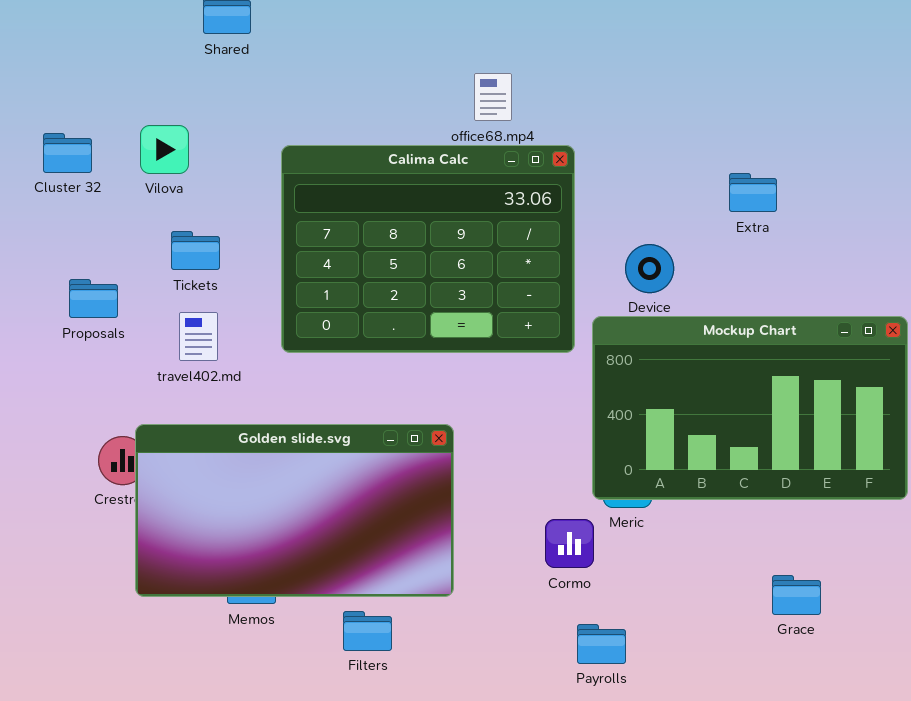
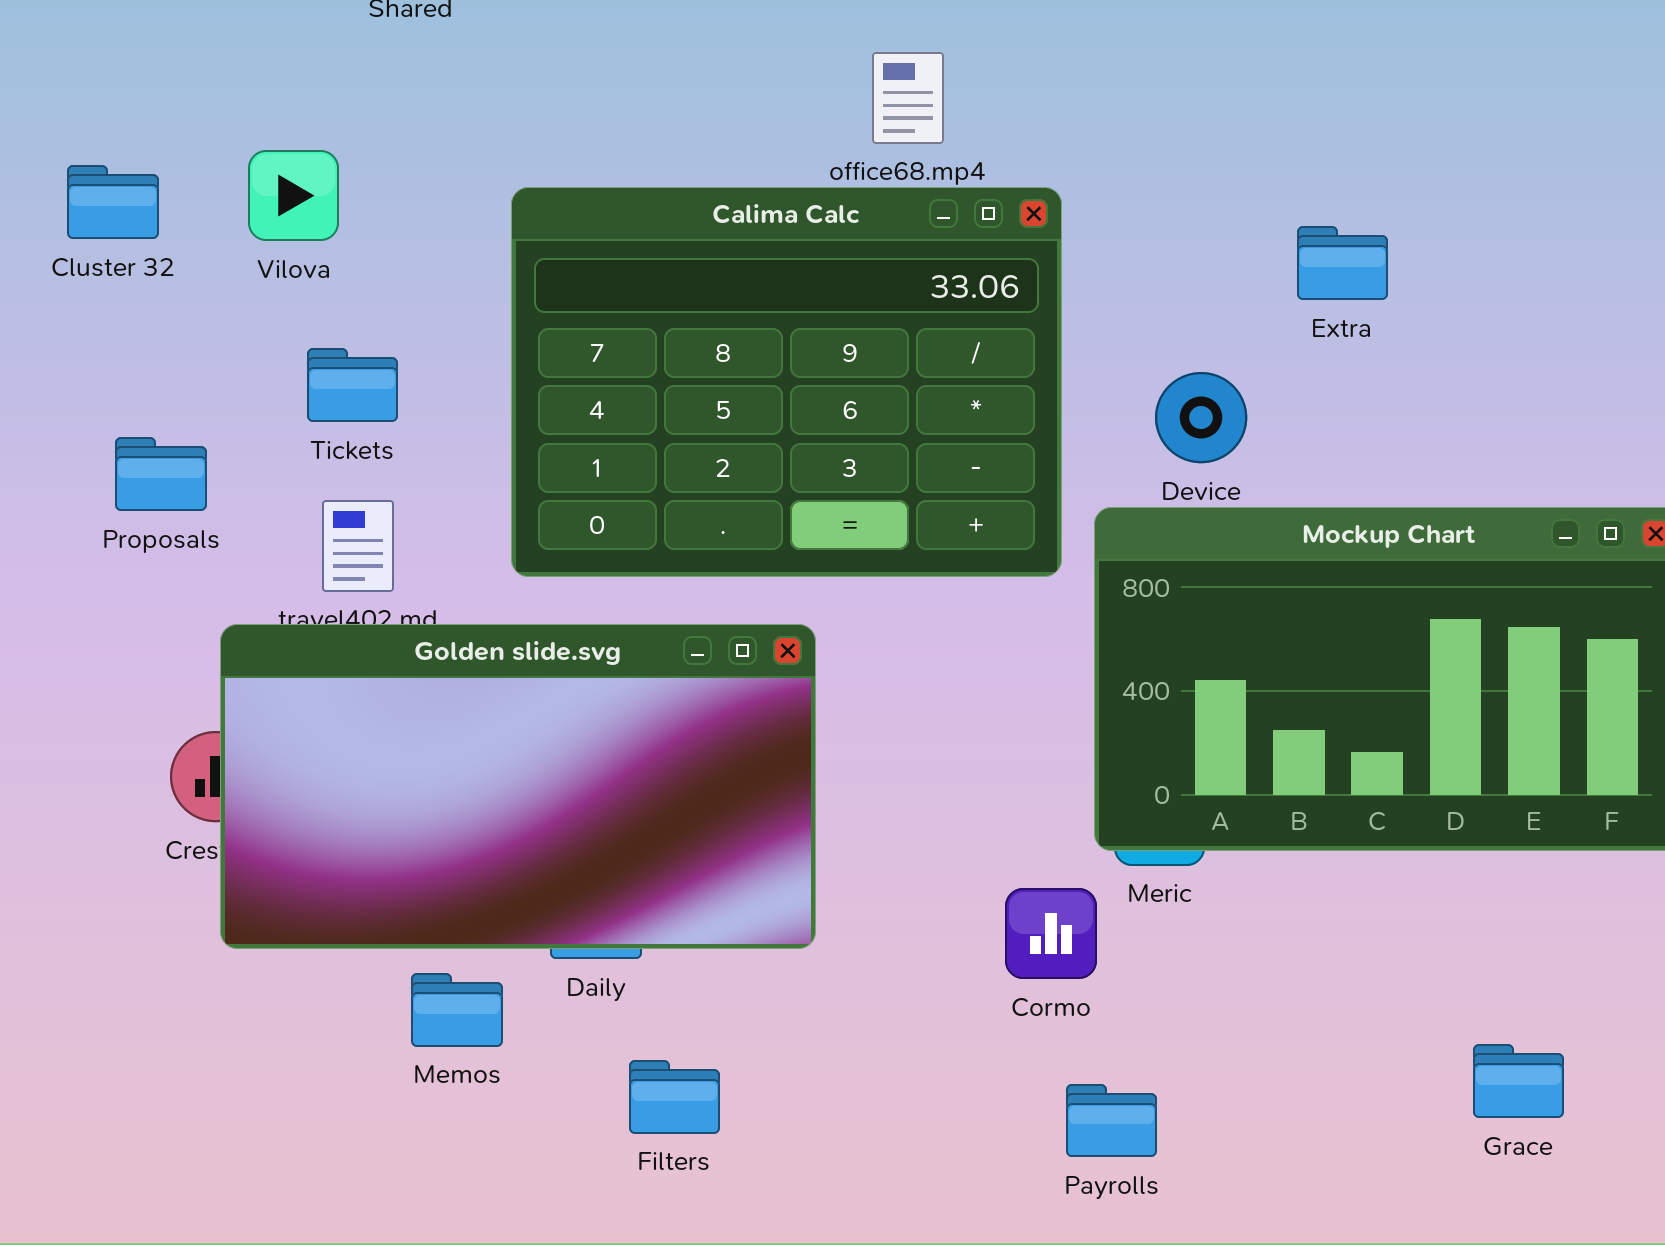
Extra: [729,173,777,212] -> [1297,226,1388,300], moved
Golden slide.svg: [135,424,454,597] -> [220,624,816,949], moved
Grace: [772,575,821,615] -> [1473,1044,1564,1118], moved

